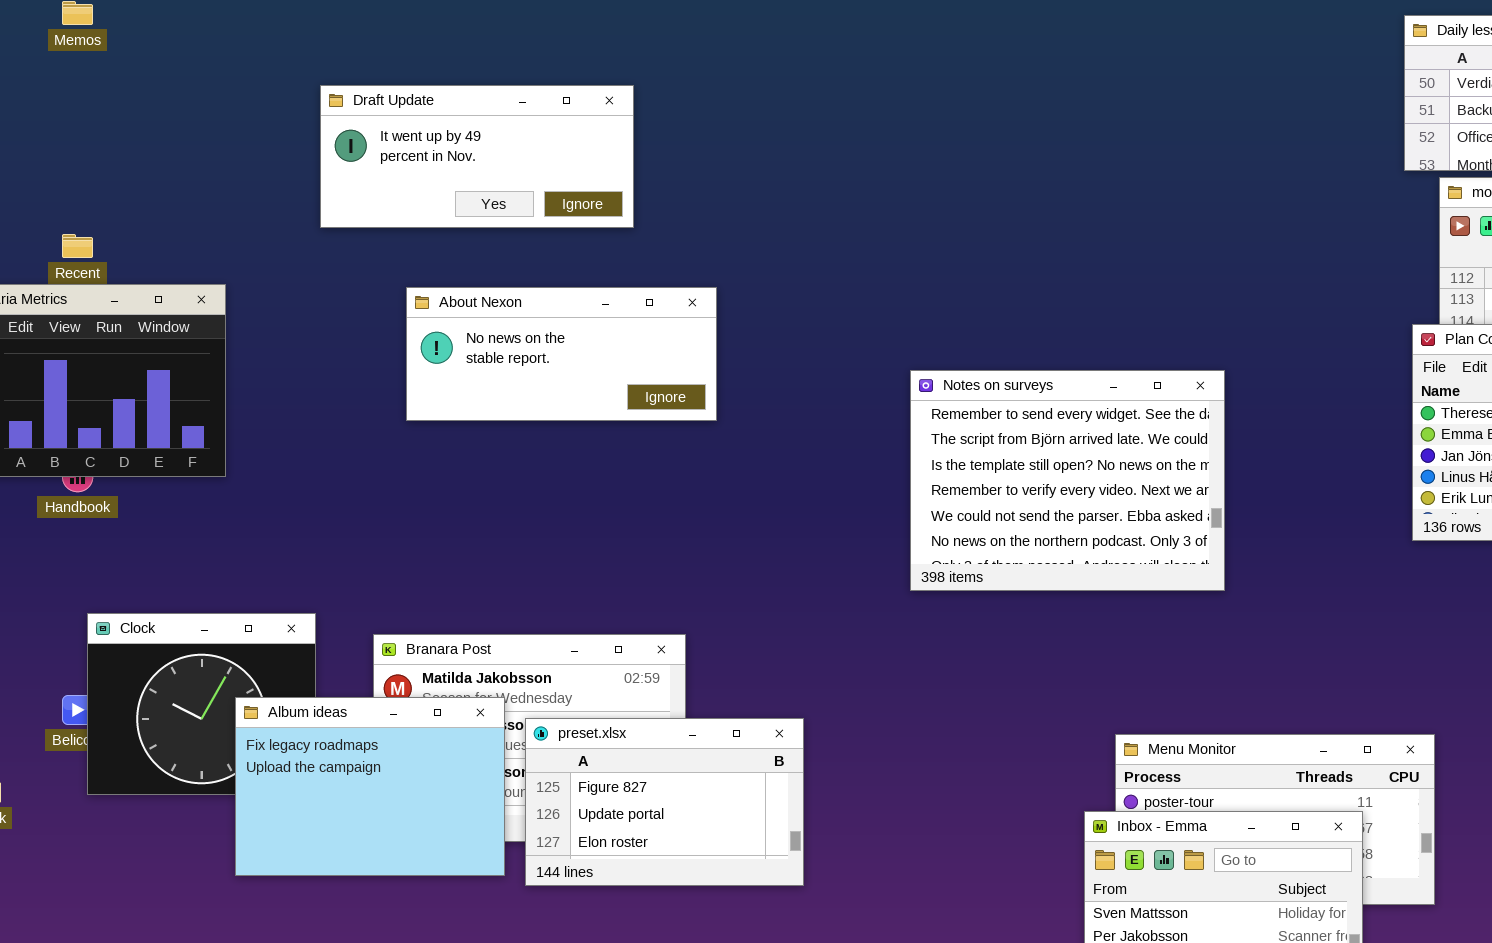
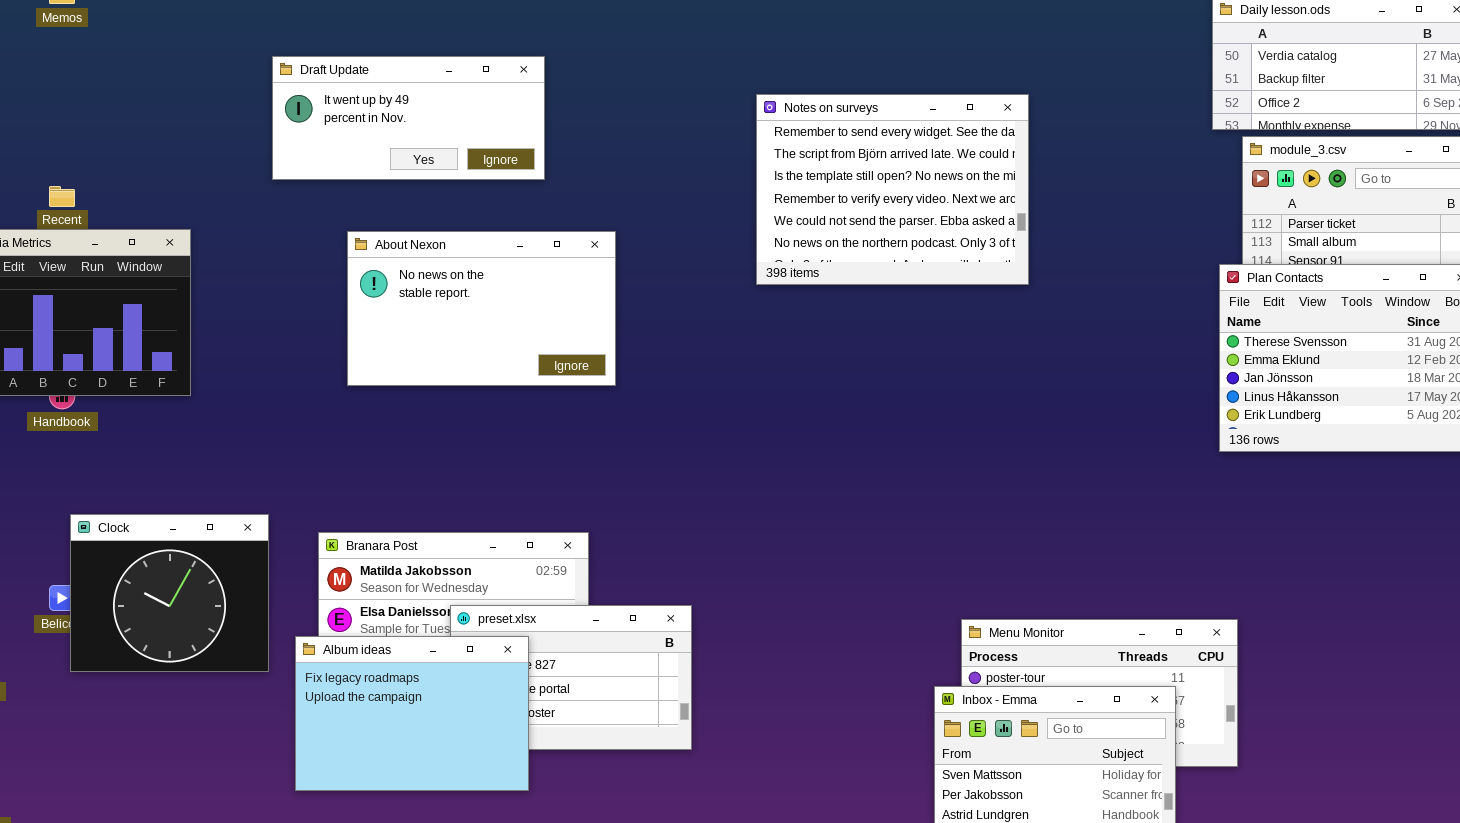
About Nexon: [406,287,717,421] -> [347,231,616,386], resized
Notes on surveys: [910,370,1225,591] -> [756,94,1029,285], moved
Album ideas: [235,697,505,876] -> [295,636,529,791], moved

